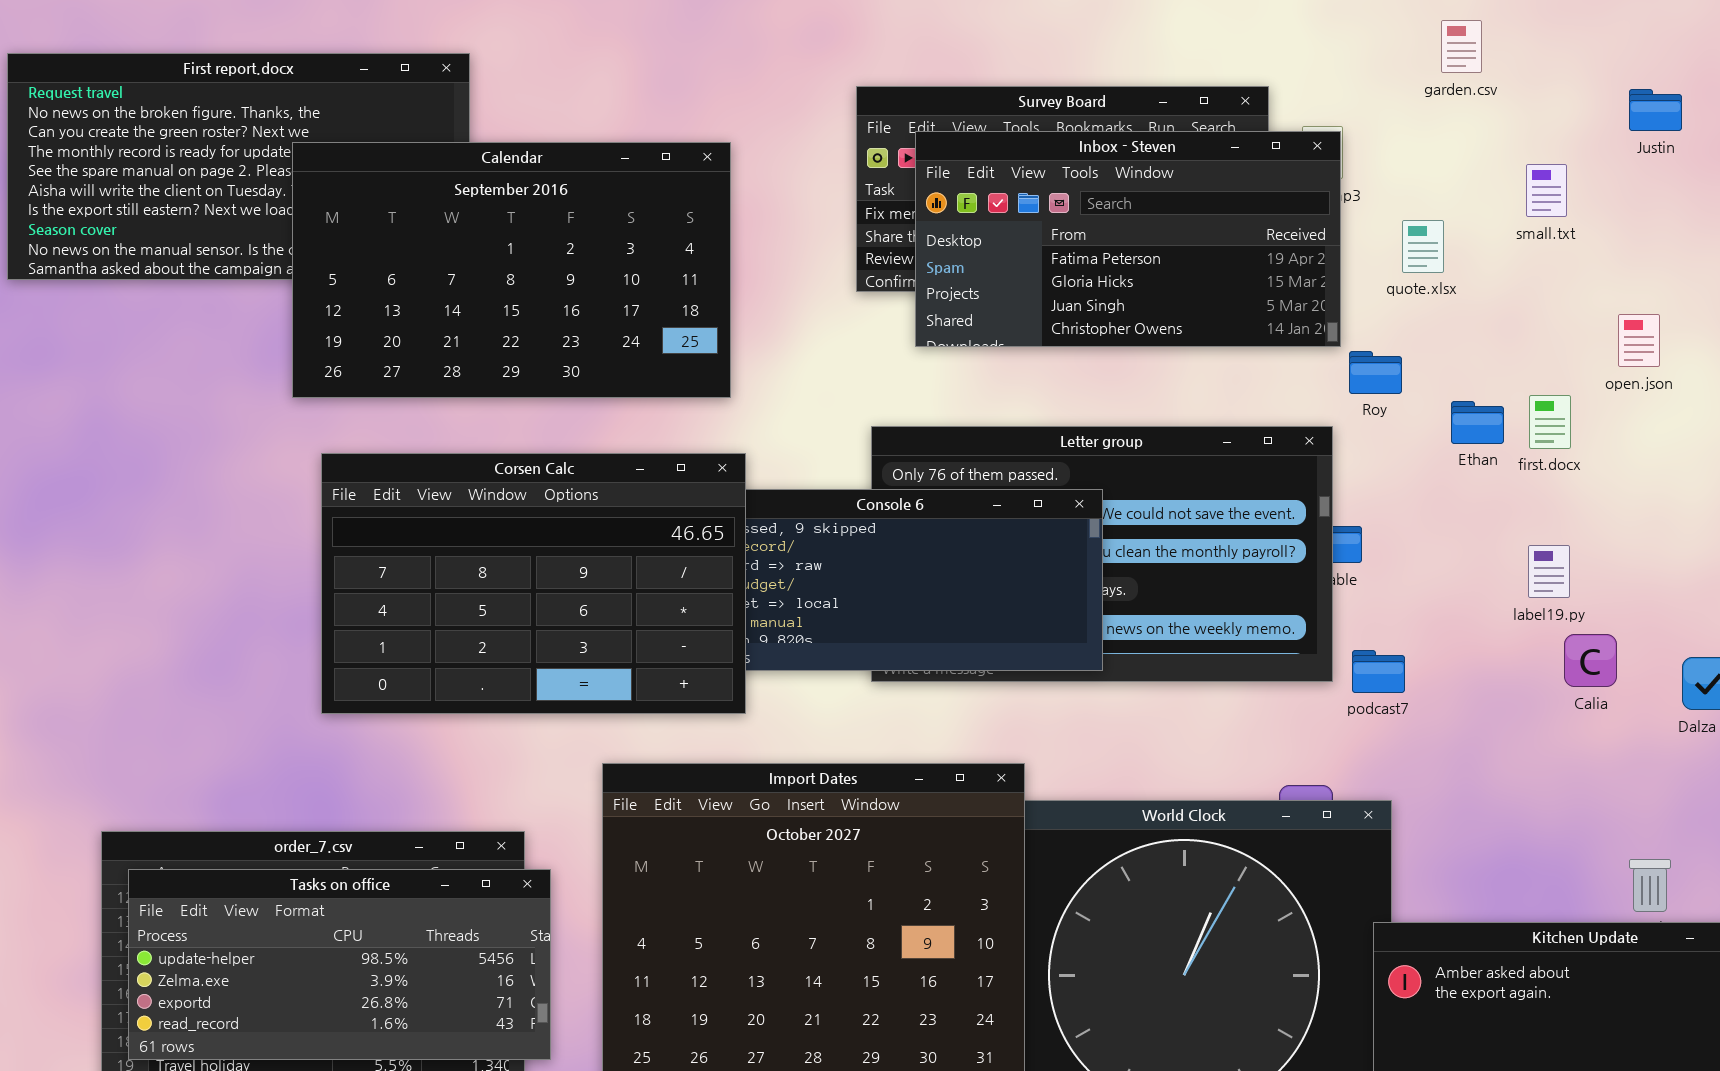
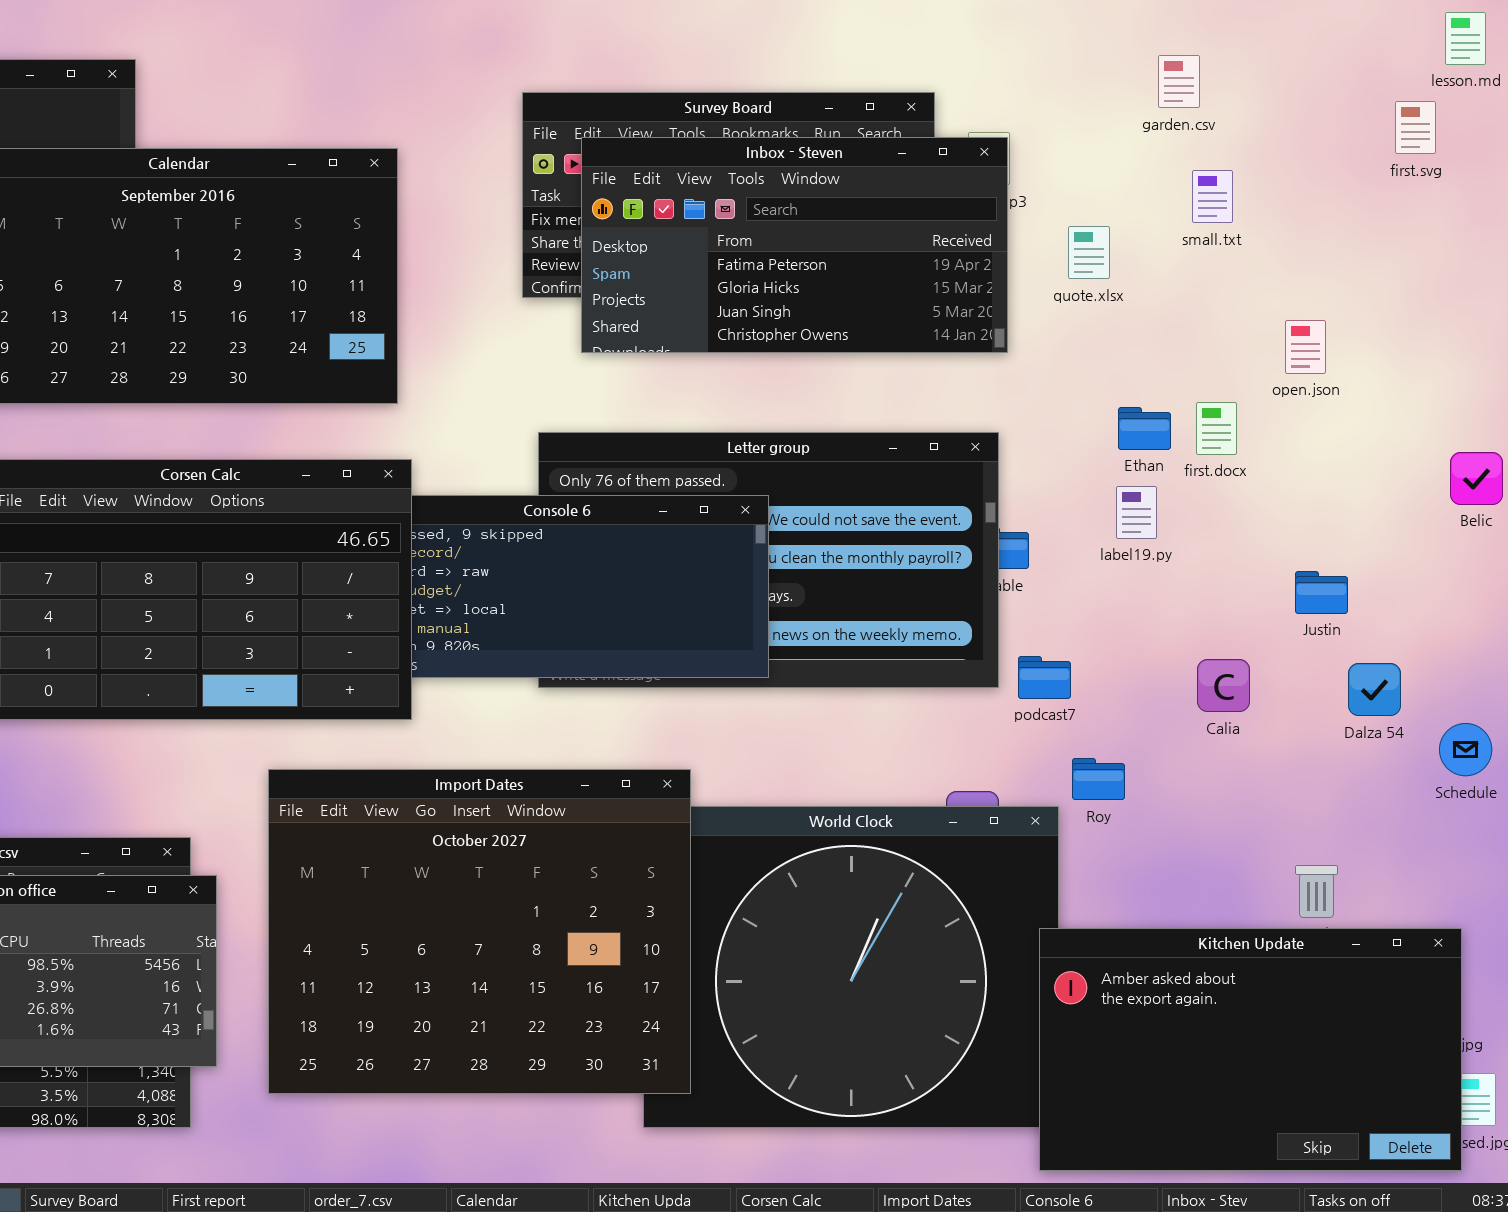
garden.csv: [1441,20,1482,73] -> [1158,55,1200,108], moved
Justin: [1629,89,1682,131] -> [1295,571,1348,614], moved
Roy: [1349,351,1402,394] -> [1072,758,1125,800], moved
label19.py: [1528,545,1570,598] -> [1116,486,1157,539], moved
Calia: [1564,634,1617,687] -> [1197,659,1250,712], moved

